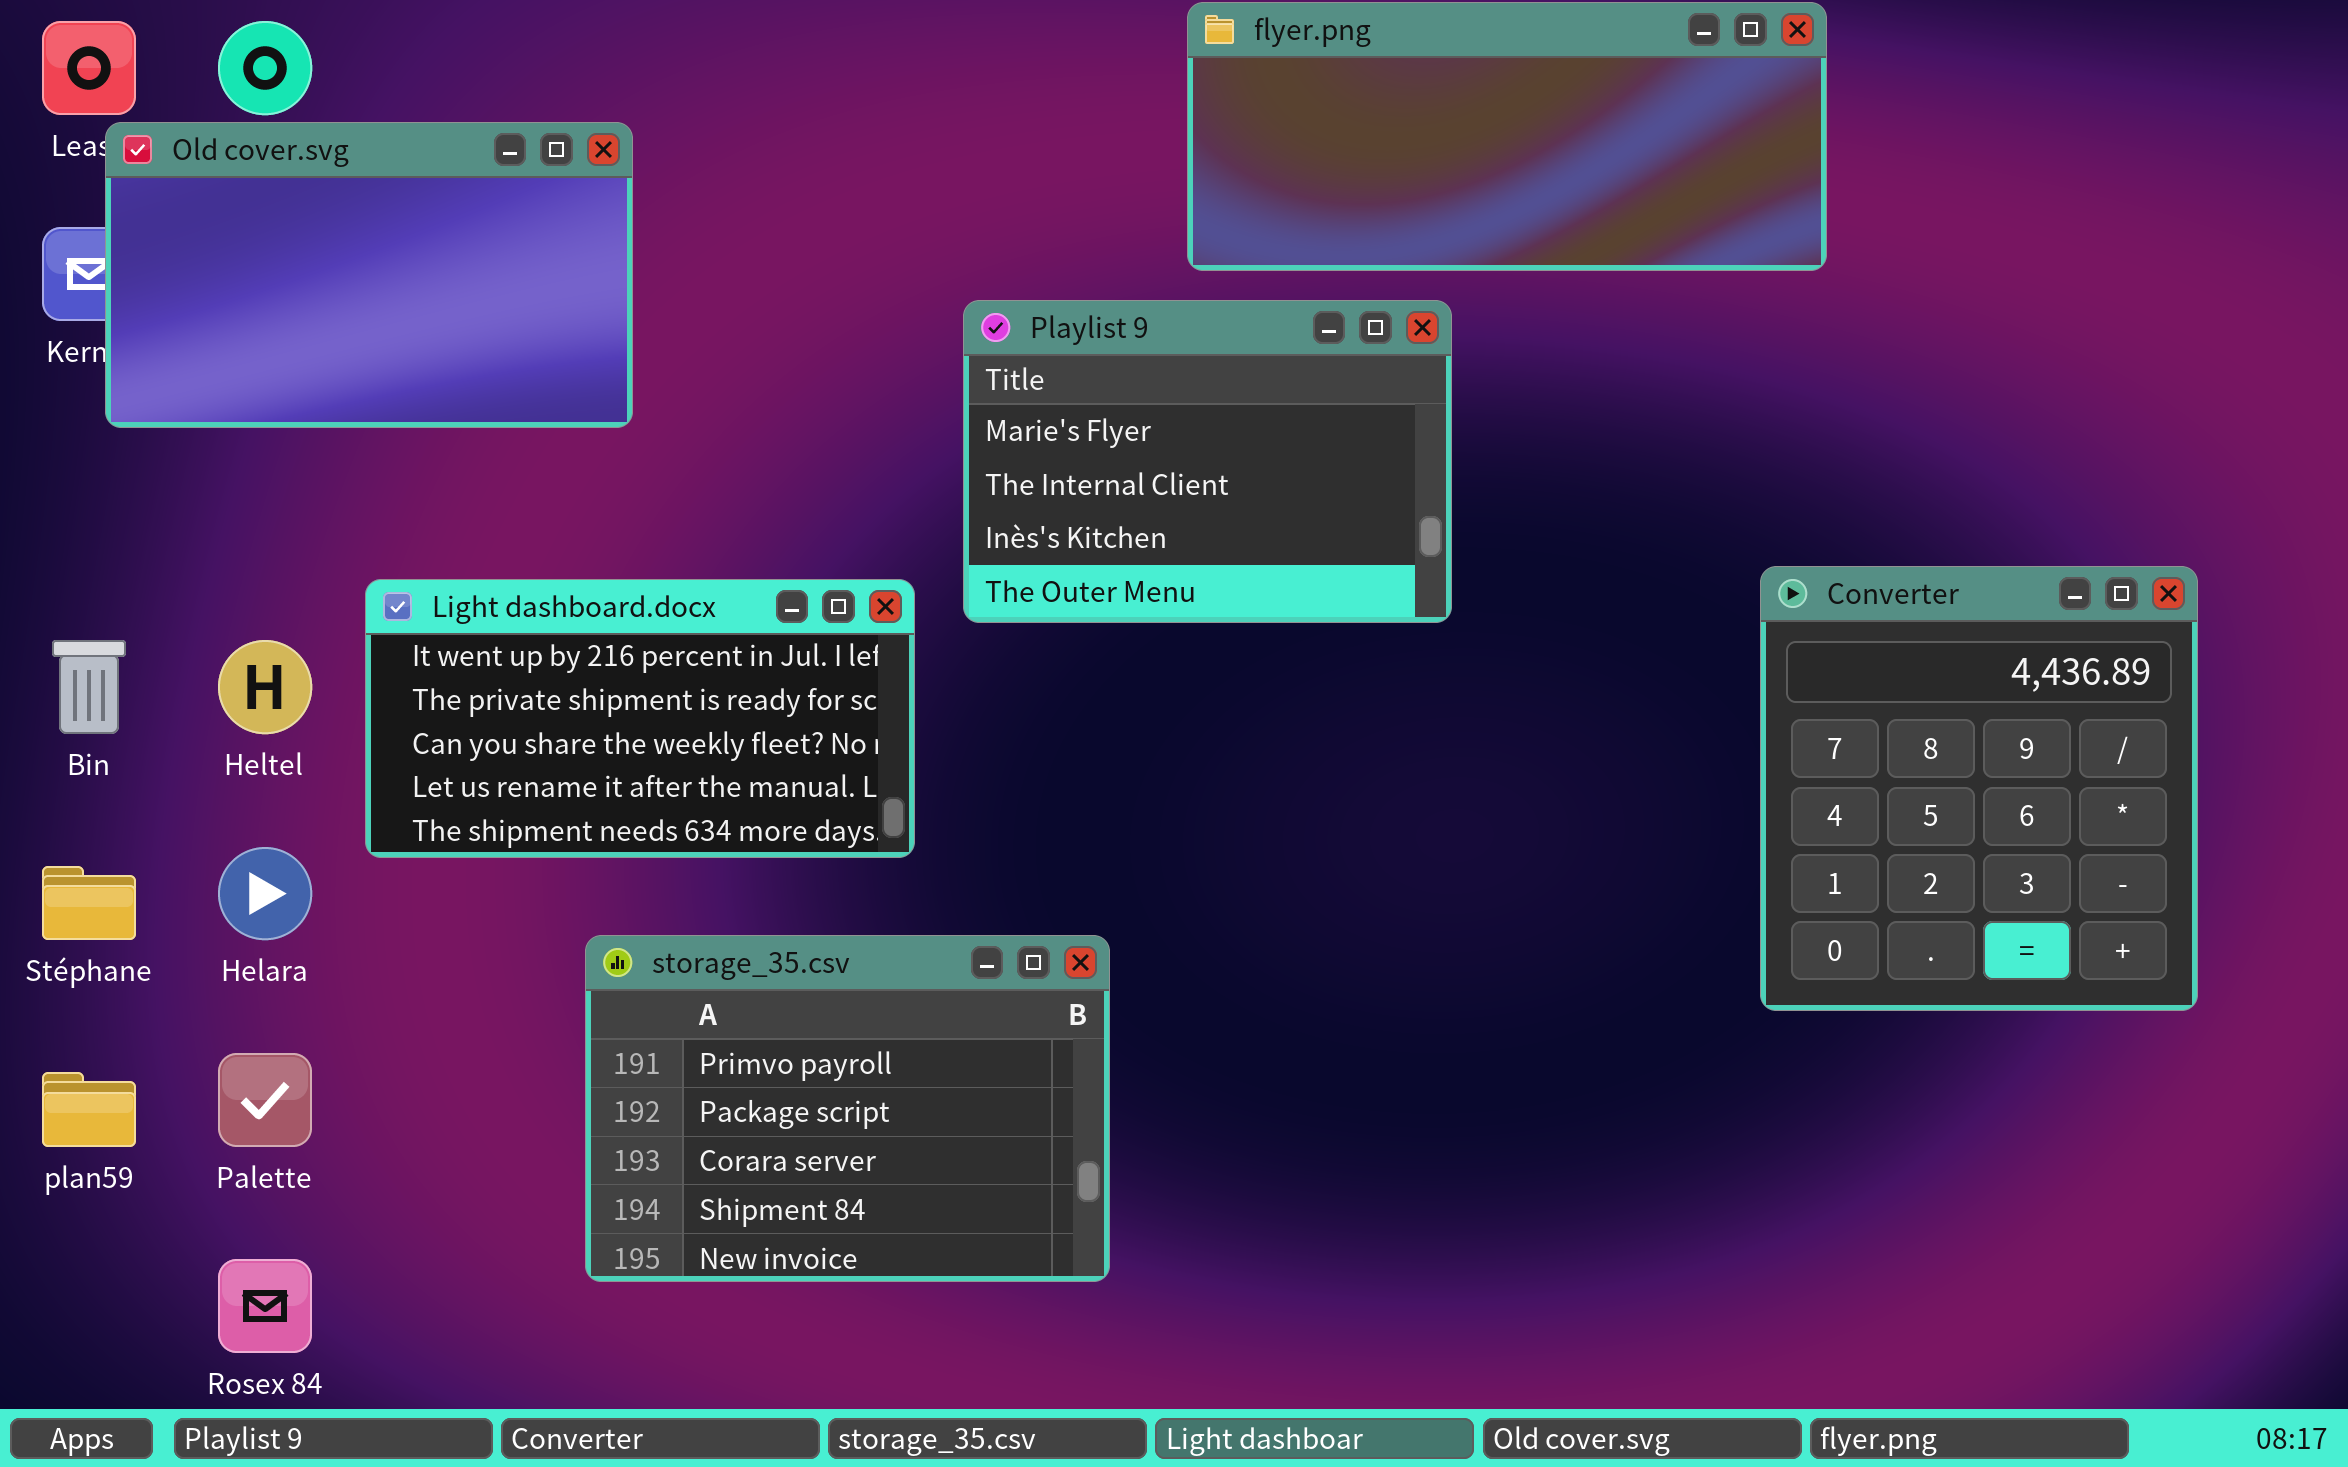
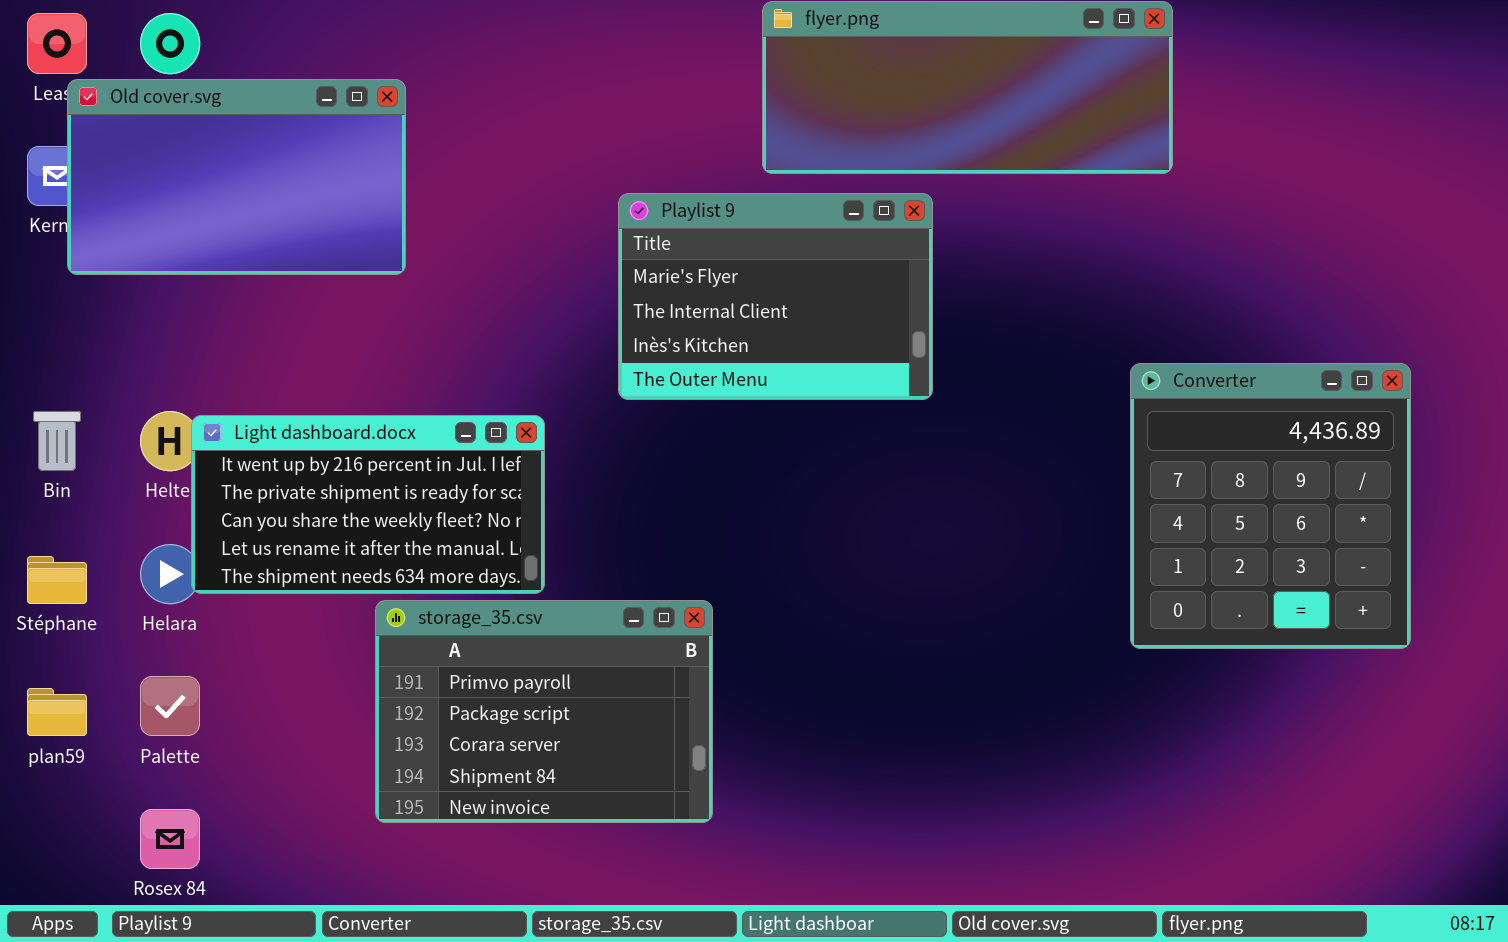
Light dashboard.docx: [365,579,915,858] -> [191,415,545,594], moved

